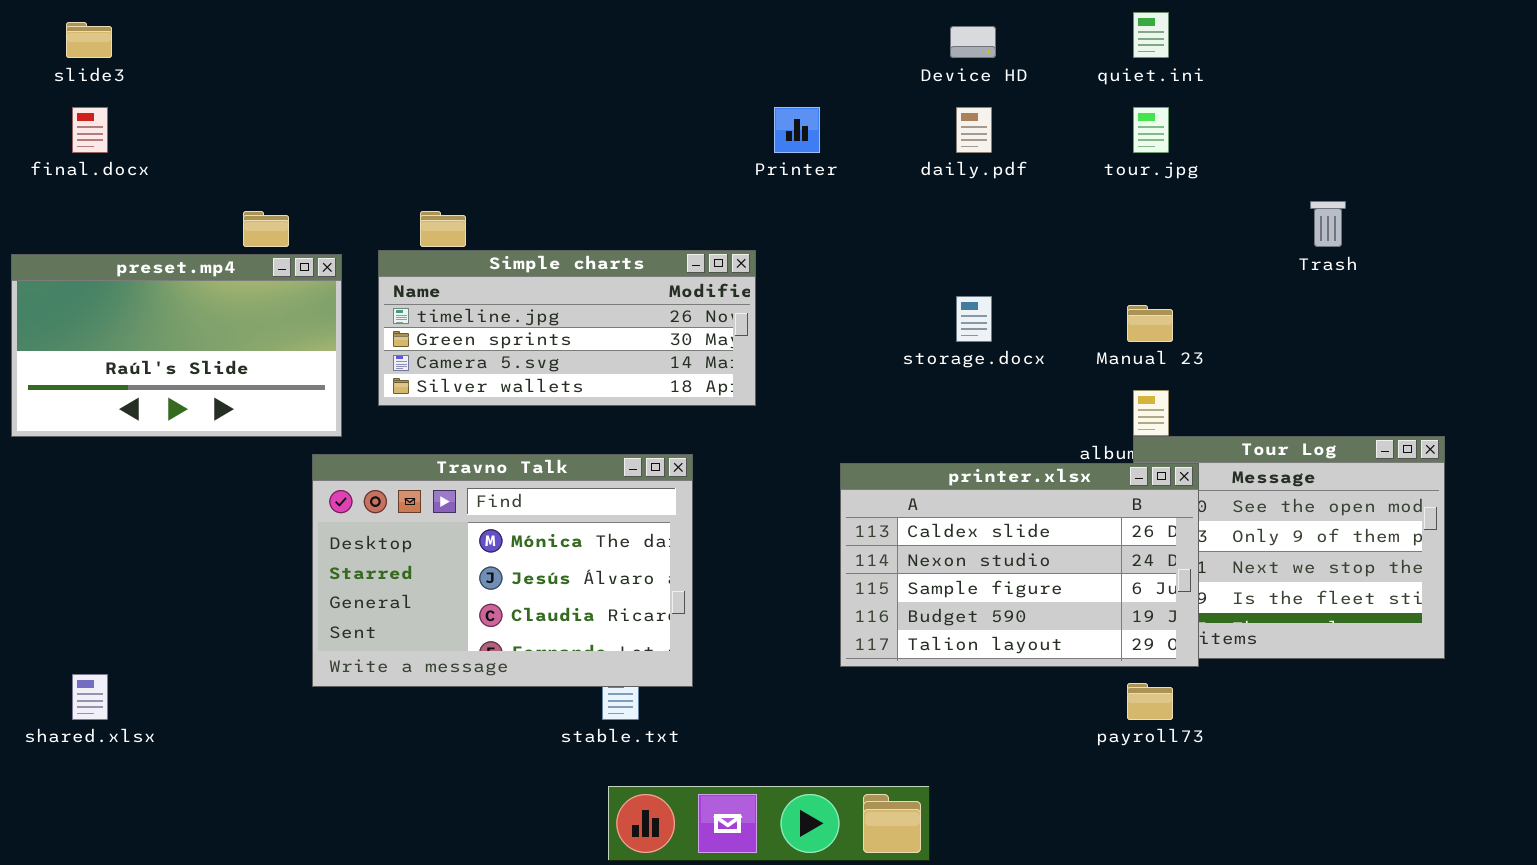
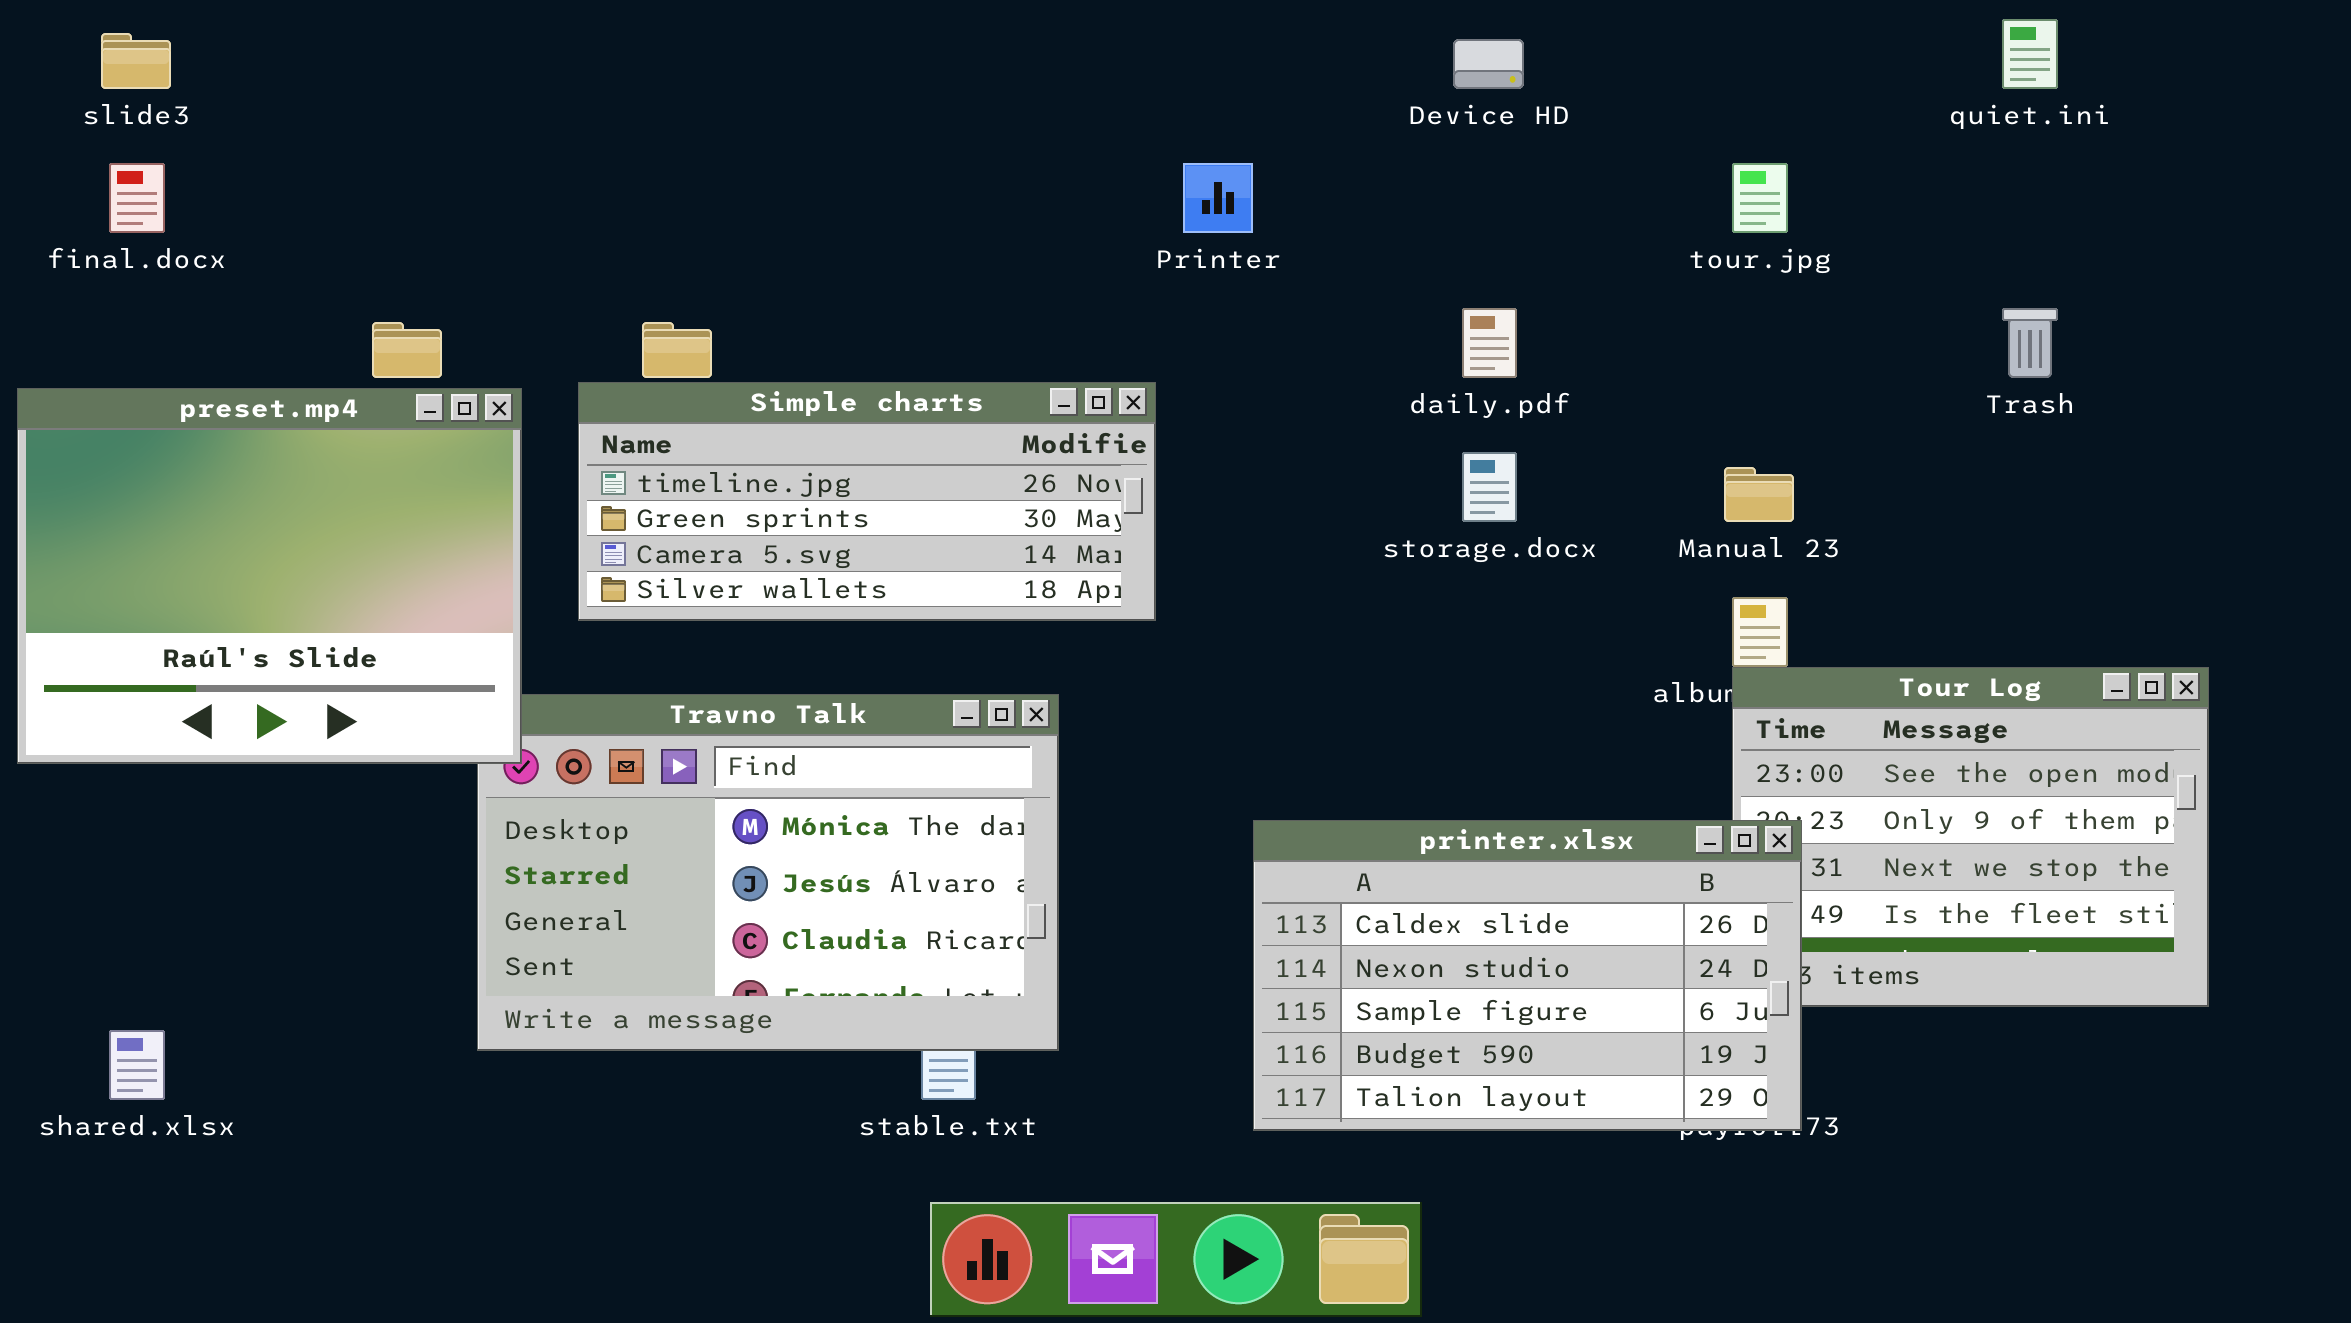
quiet.ini: [1133,12,1169,58] -> [2002,19,2058,89], moved
daily.pdf: [956,107,992,153] -> [1462,308,1517,378], moved
preset.mp4: [11,254,342,437] -> [17,388,522,764], resized
printer.xlsx: [840,463,1199,667] -> [1253,820,1802,1131], moved

